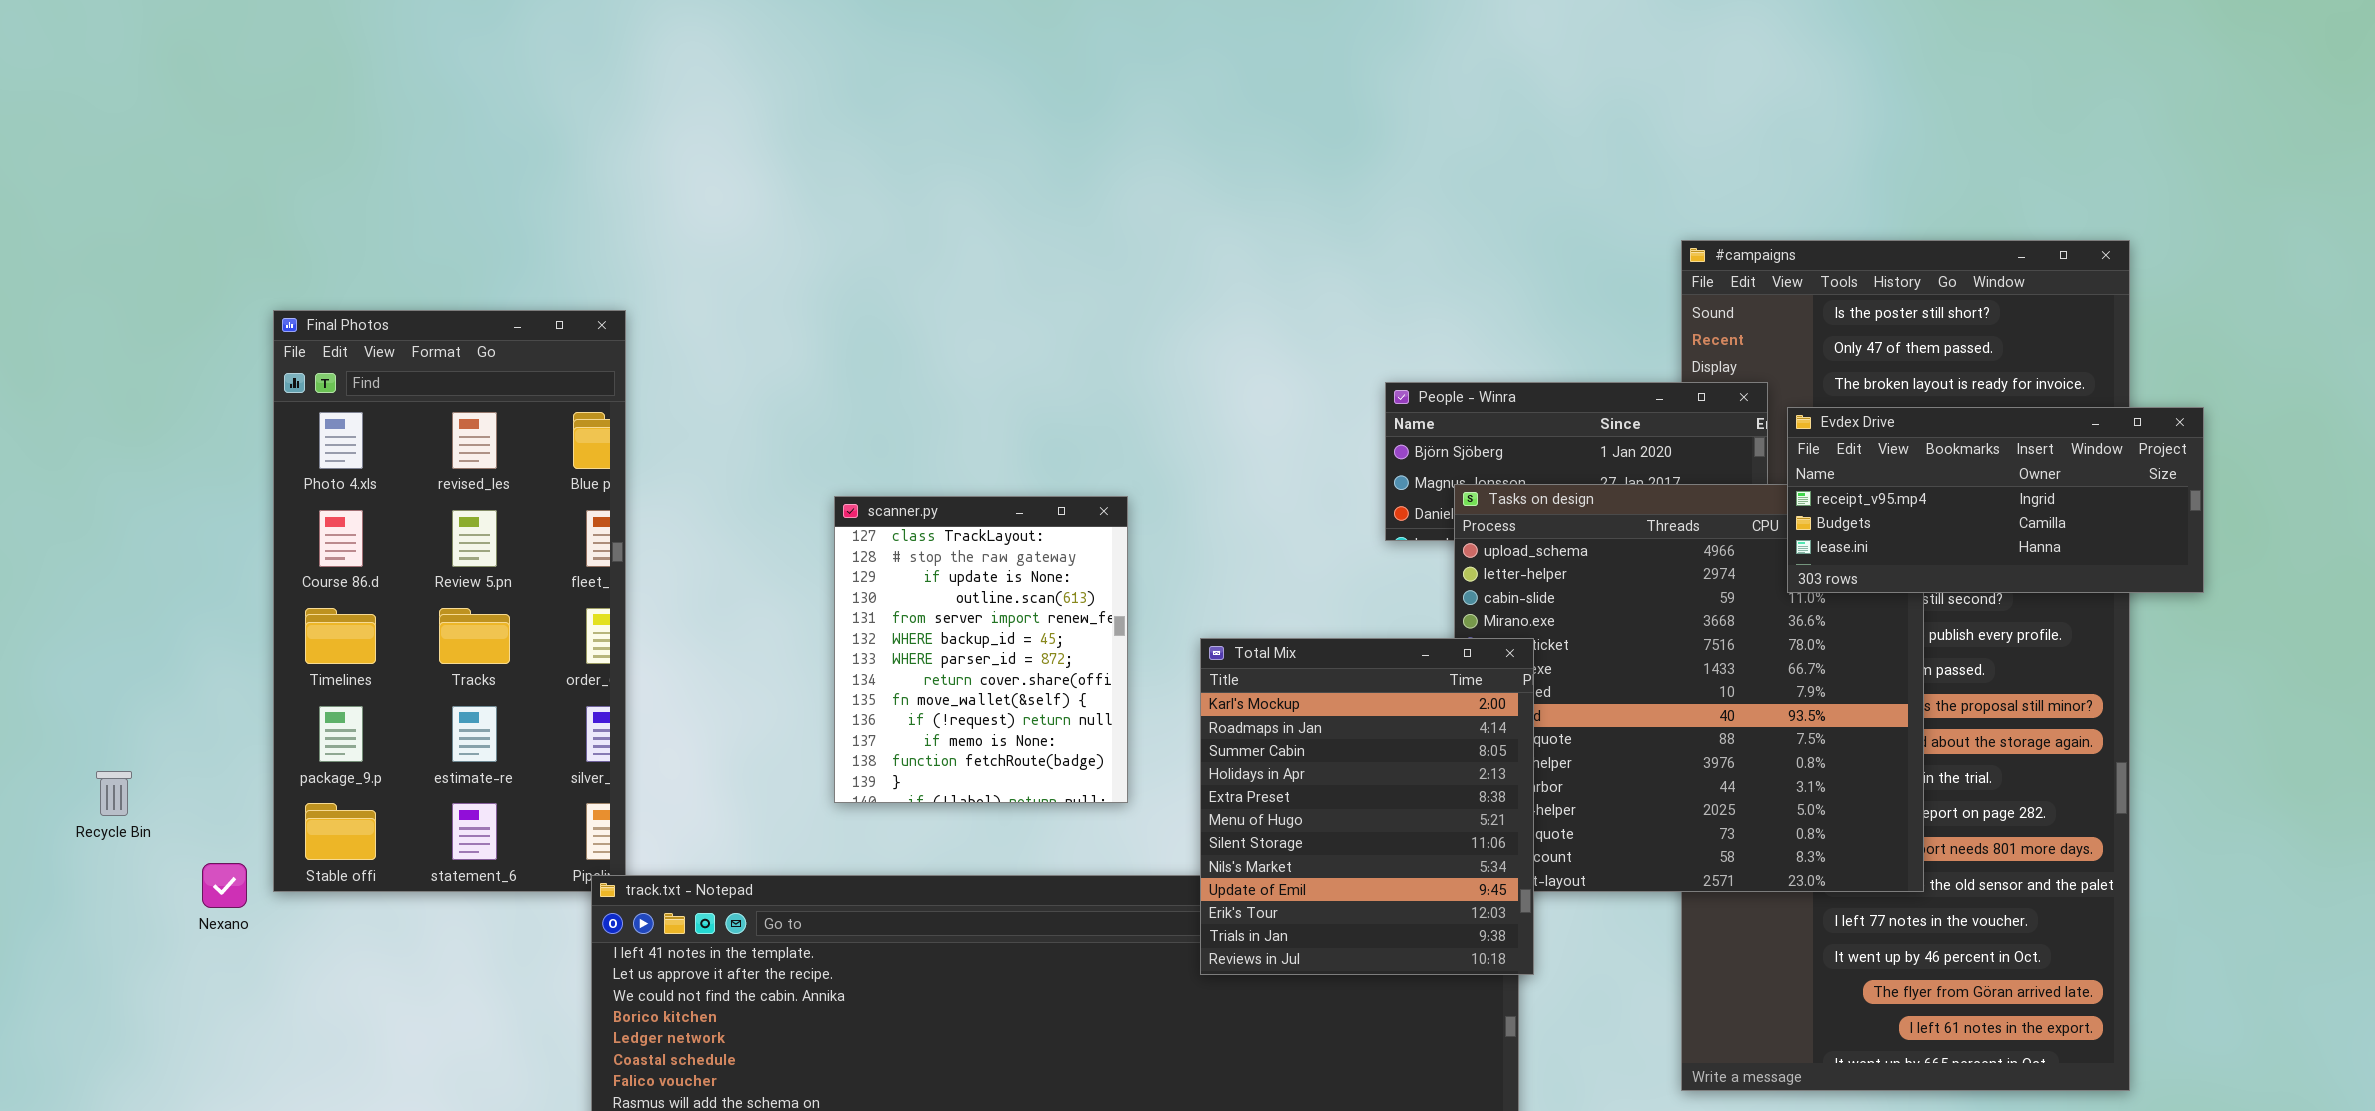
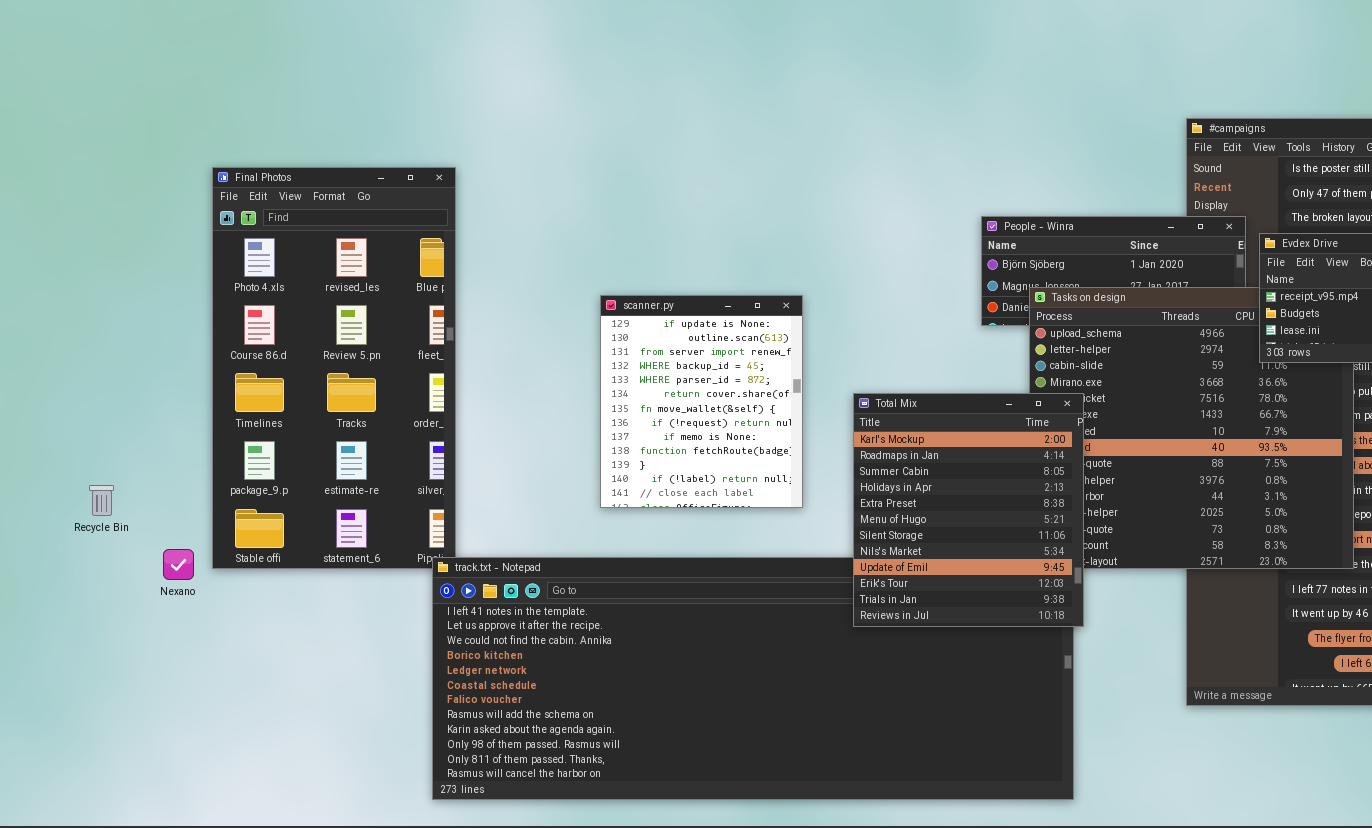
scanner.py: [834,496,1128,803] -> [600,295,803,508], scrolled down 2 rows

